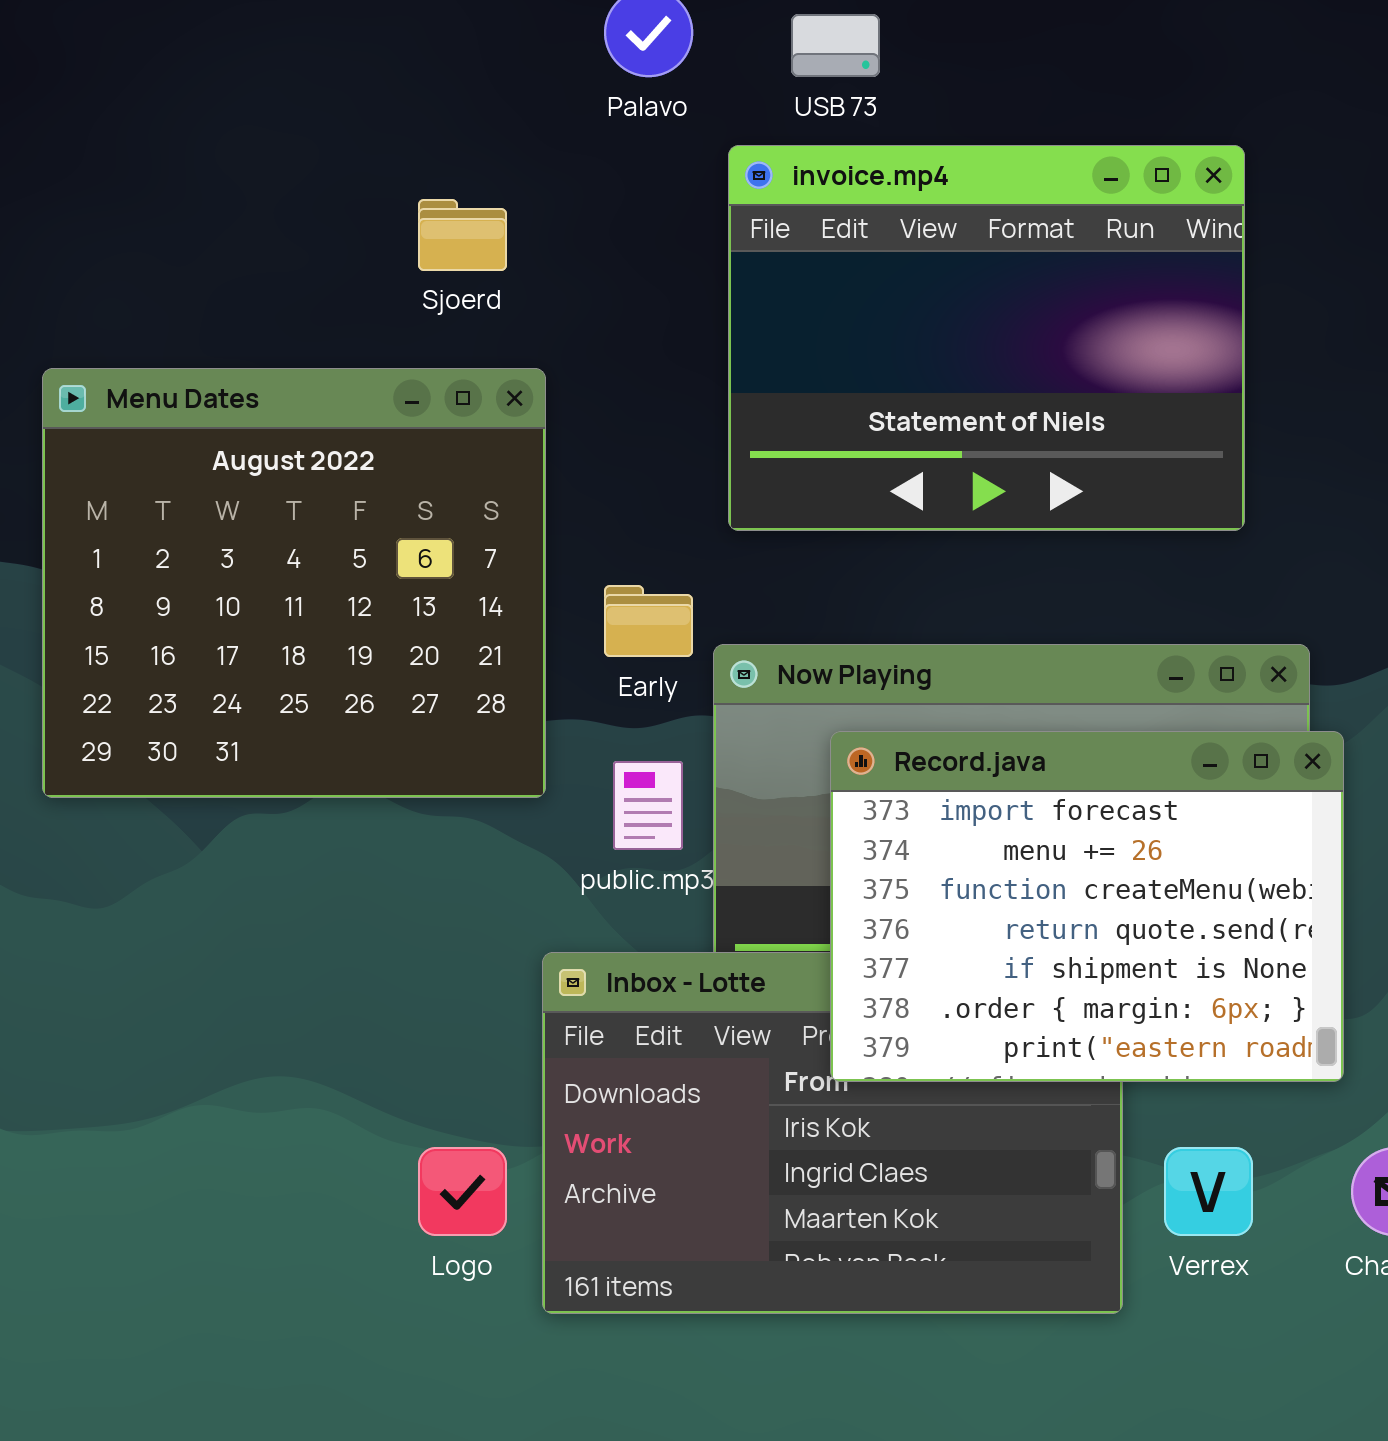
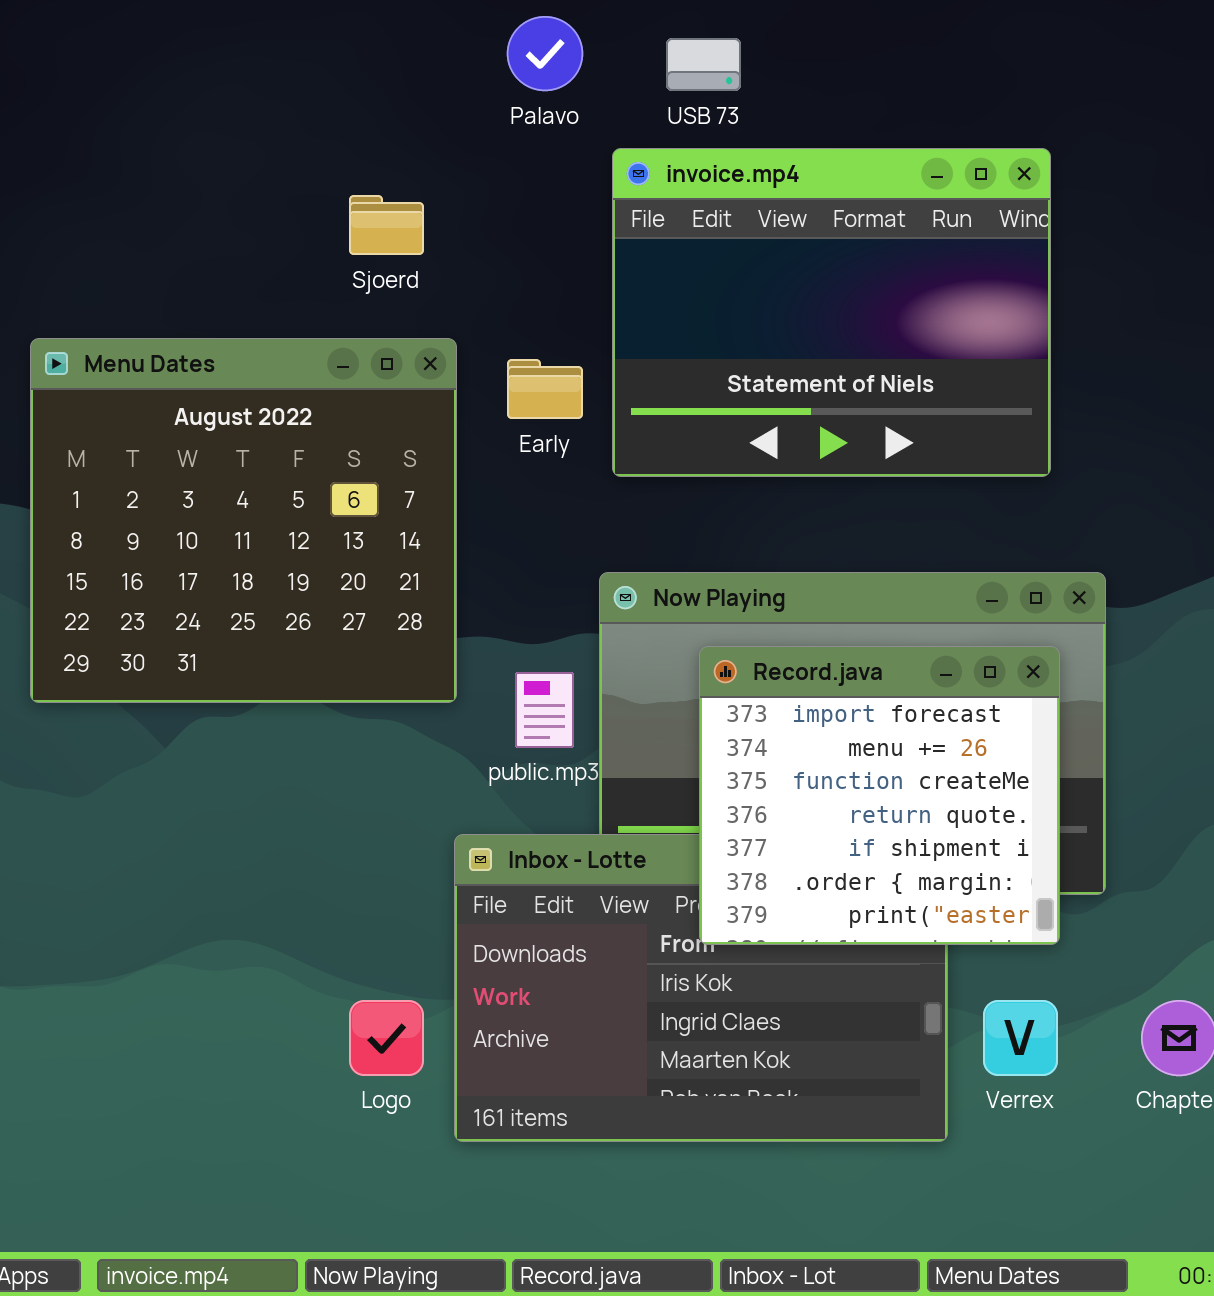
Early: [604,585,693,657] -> [507,359,583,419], moved
Record.java: [830,731,1344,1082] -> [699,646,1060,945], resized

